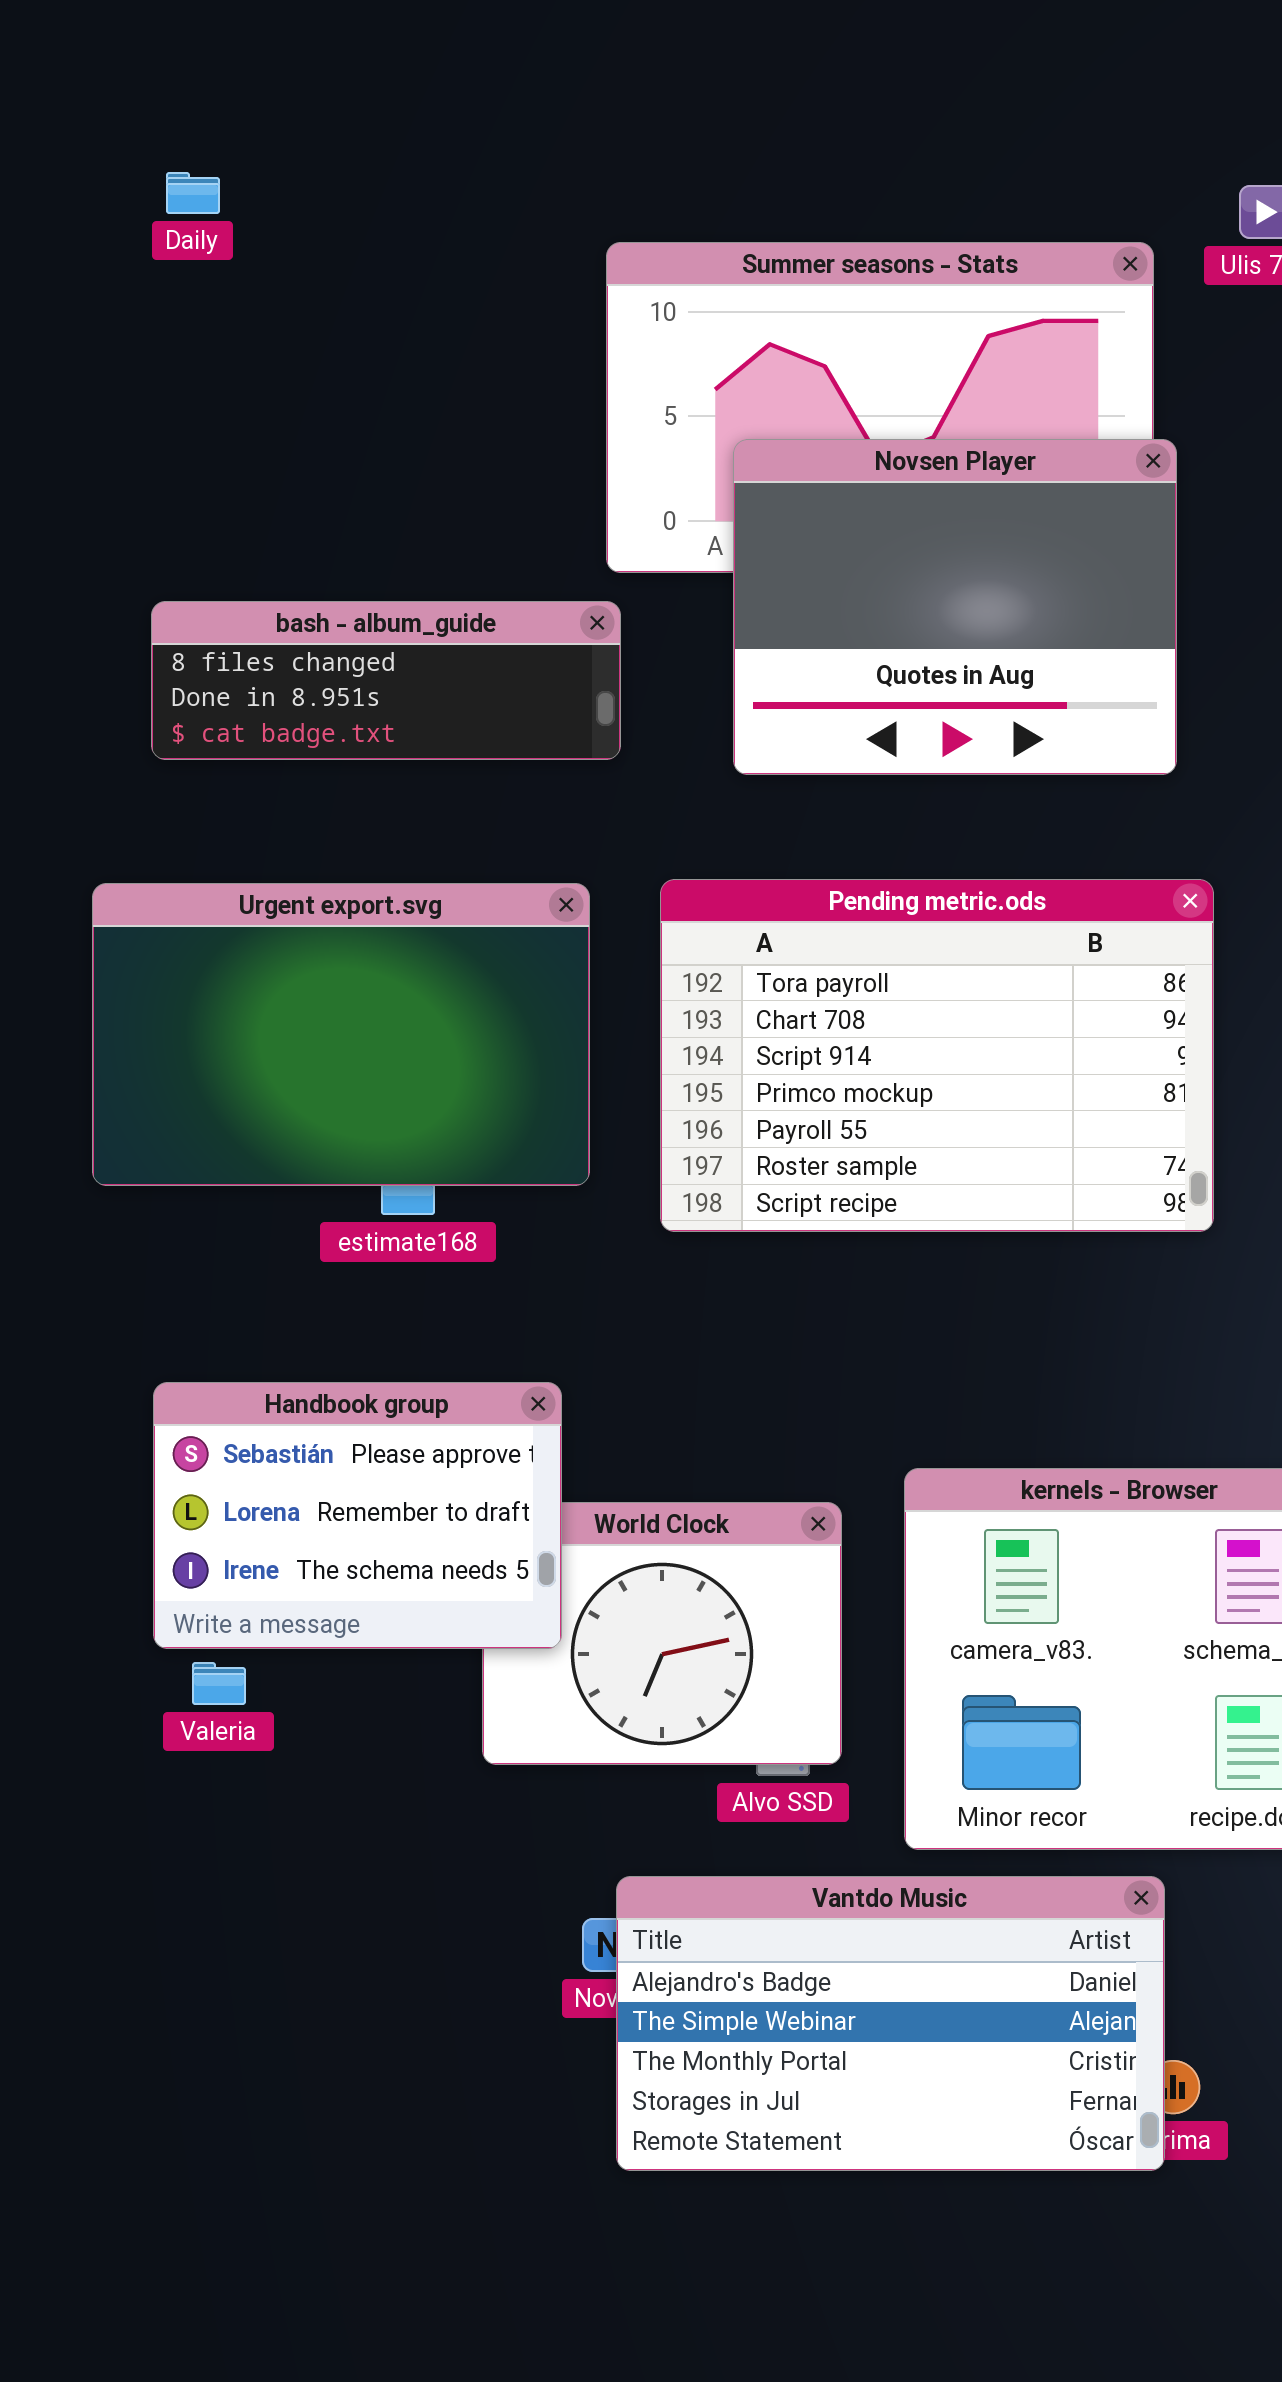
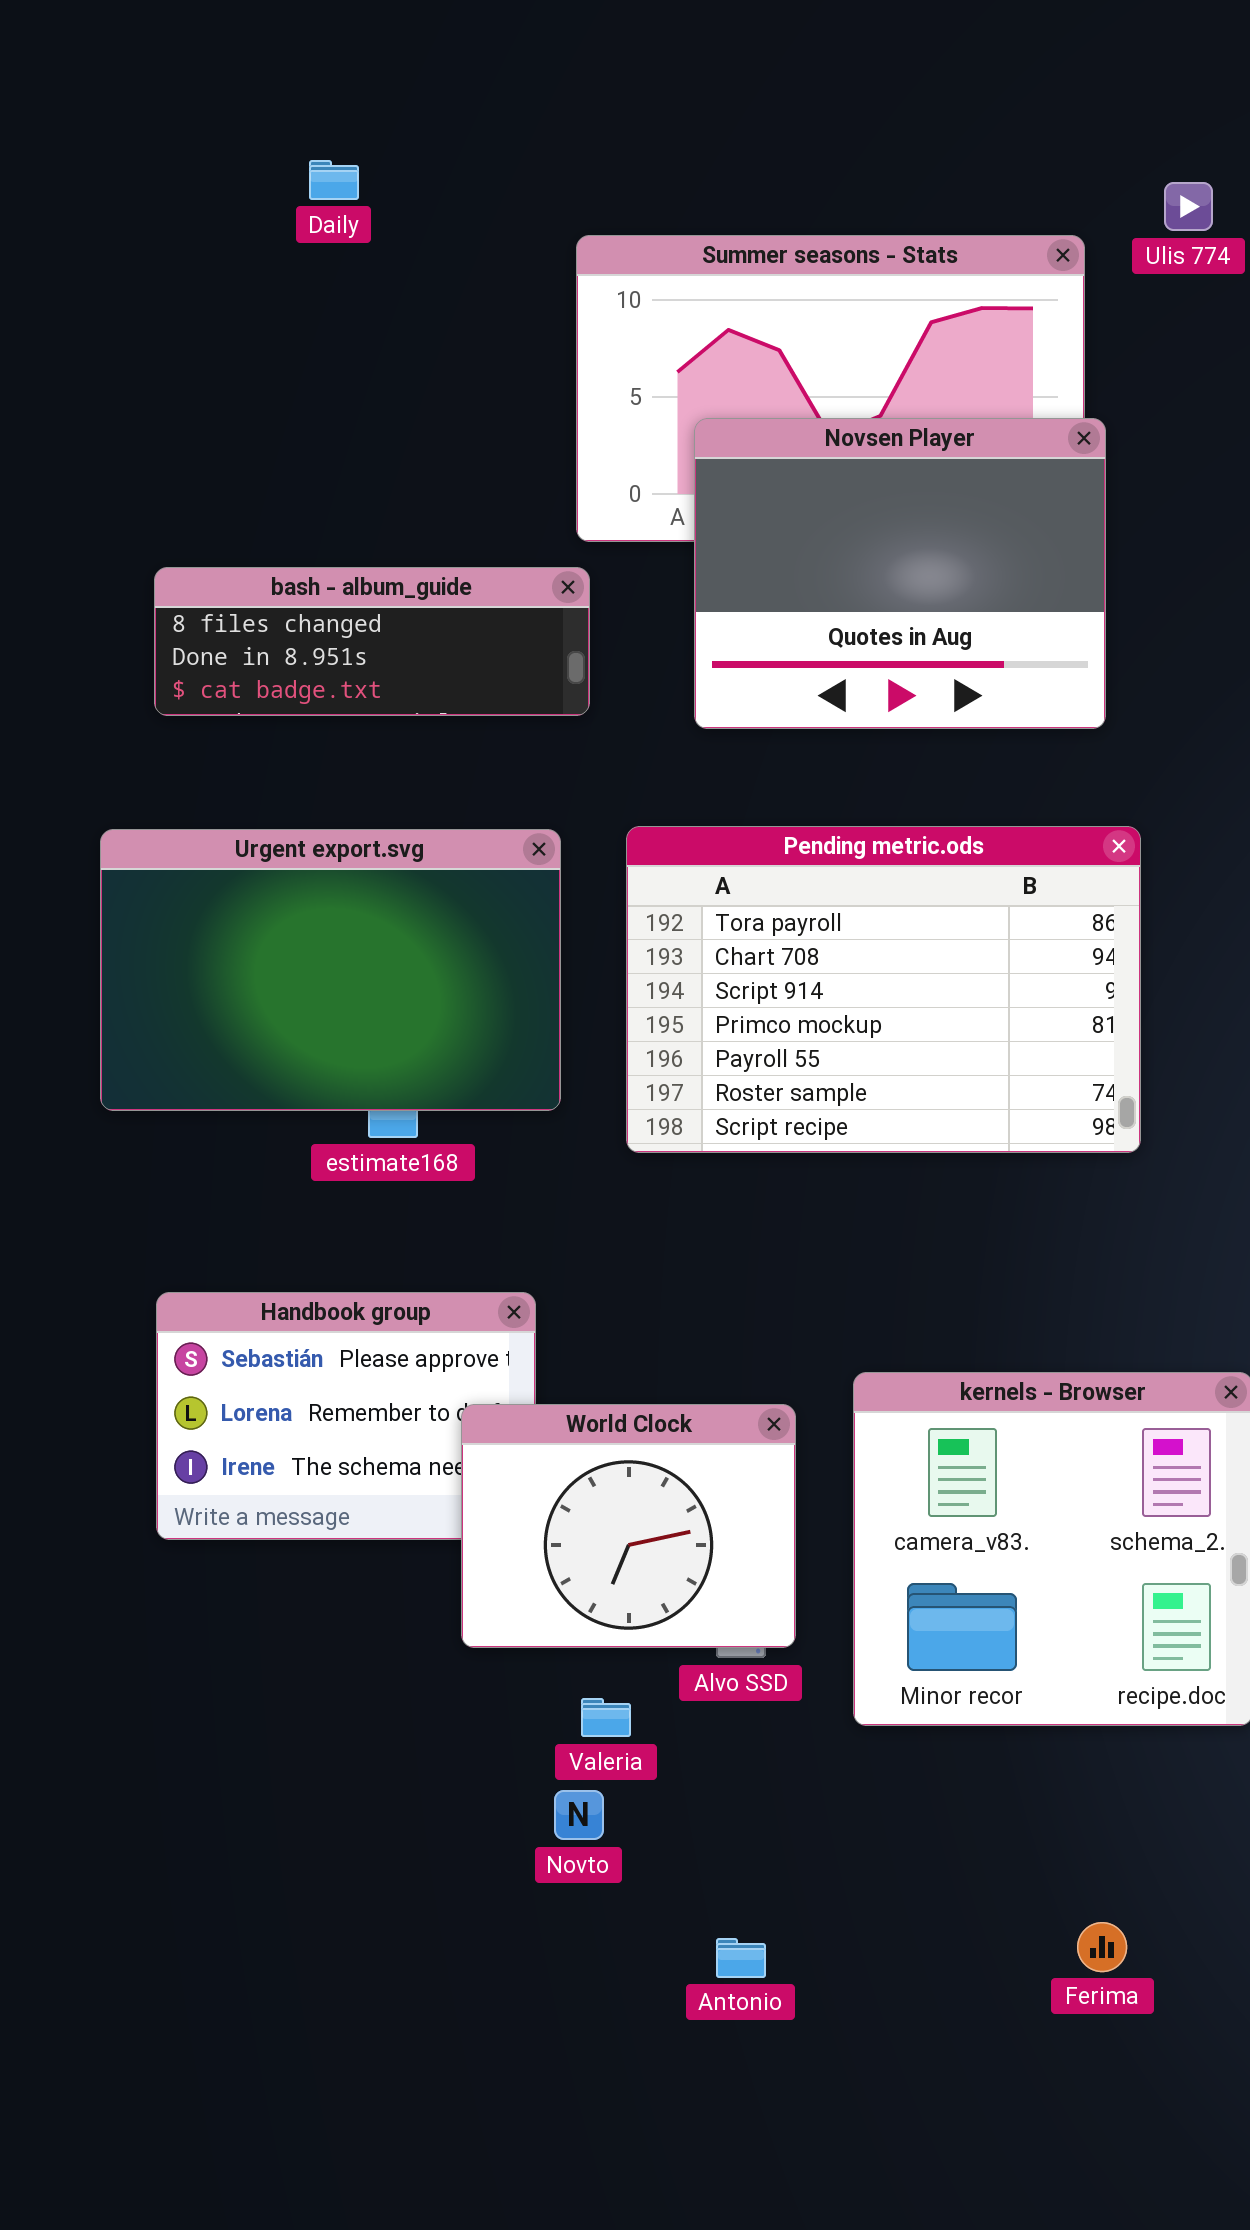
Daily: [166,172,220,214] -> [309,160,359,200], moved
World Clock: [482,1502,842,1765] -> [461,1404,796,1648], raised
Valeria: [192,1662,246,1705] -> [581,1698,631,1737], moved
Vantdo Music: [616,1876,1165,2171] -> none, closed

